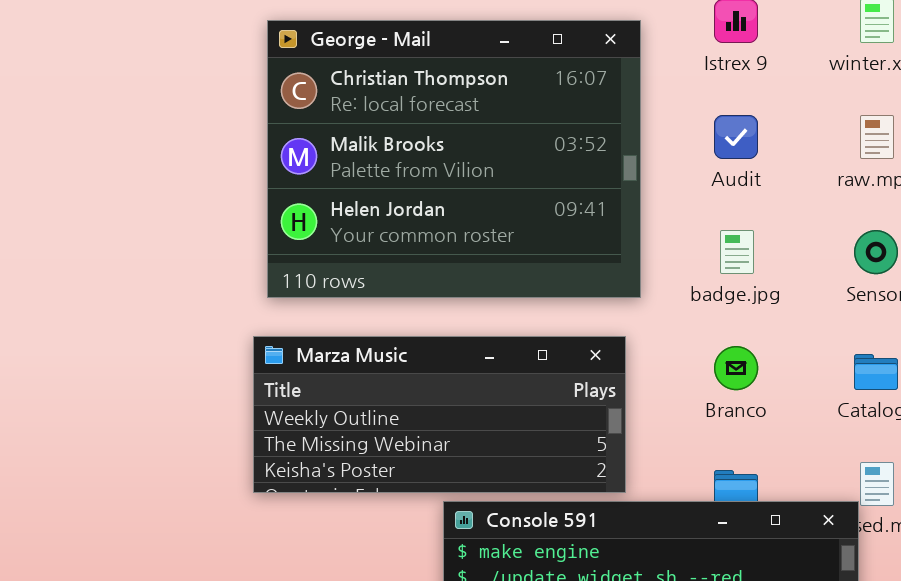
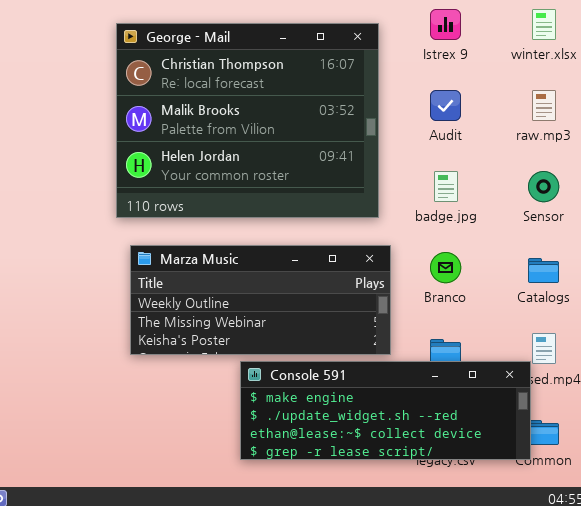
Marza Music: [253,336,626,493] -> [130,245,391,355], moved

